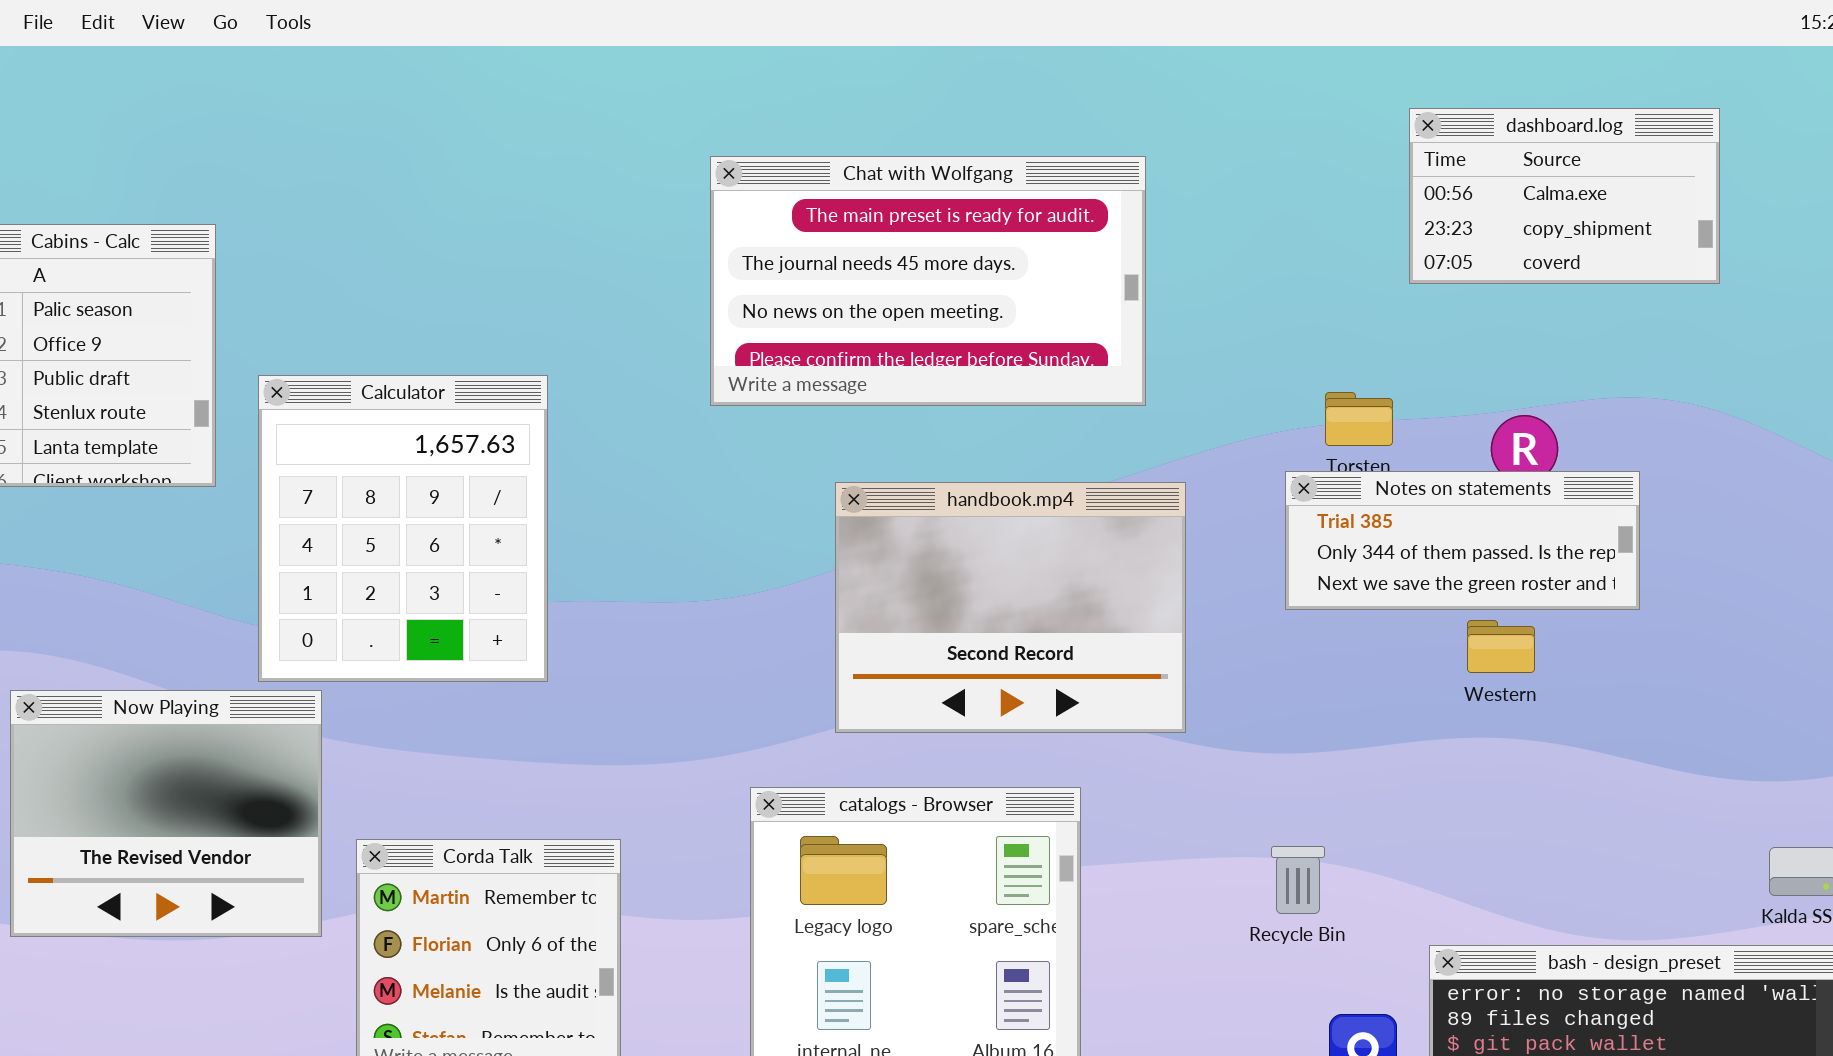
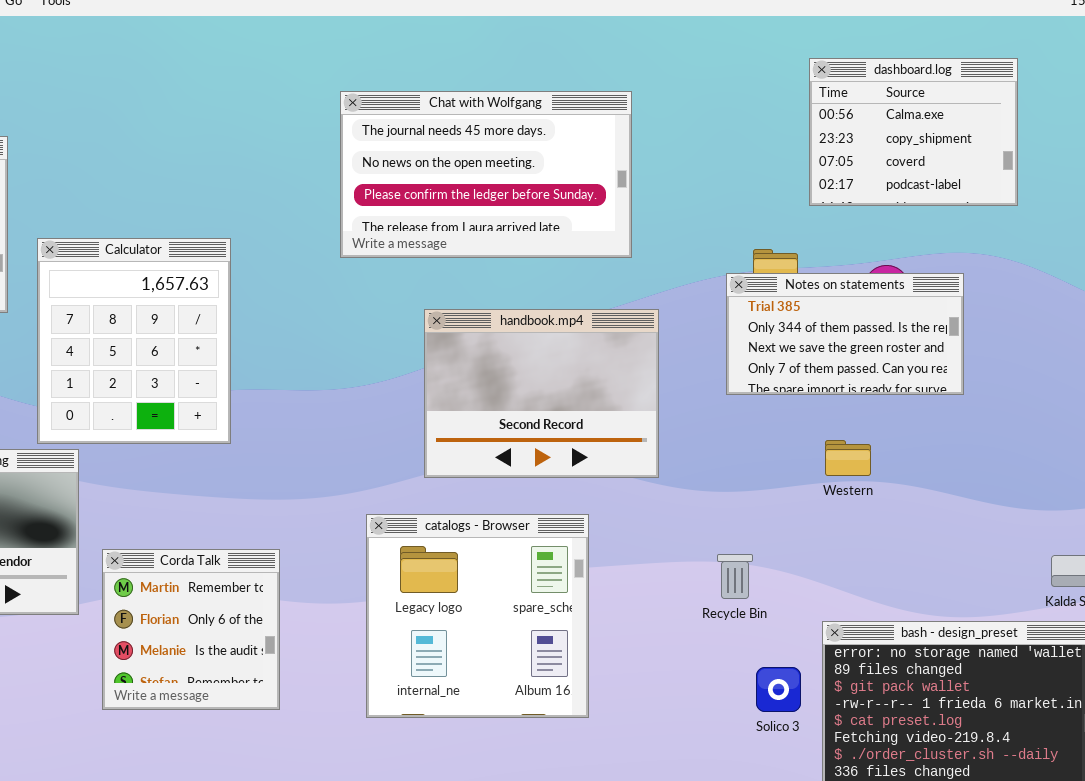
dashboard.log: [1409,108,1720,284] -> [809,58,1018,206], resized
Chat with Wolfgang: [710,156,1146,406] -> [340,91,632,258], scrolled down 1 row
Notes on statements: [1285,471,1640,610] -> [726,273,964,395], resized
Western: [1467,620,1535,673] -> [825,440,871,476], moved

